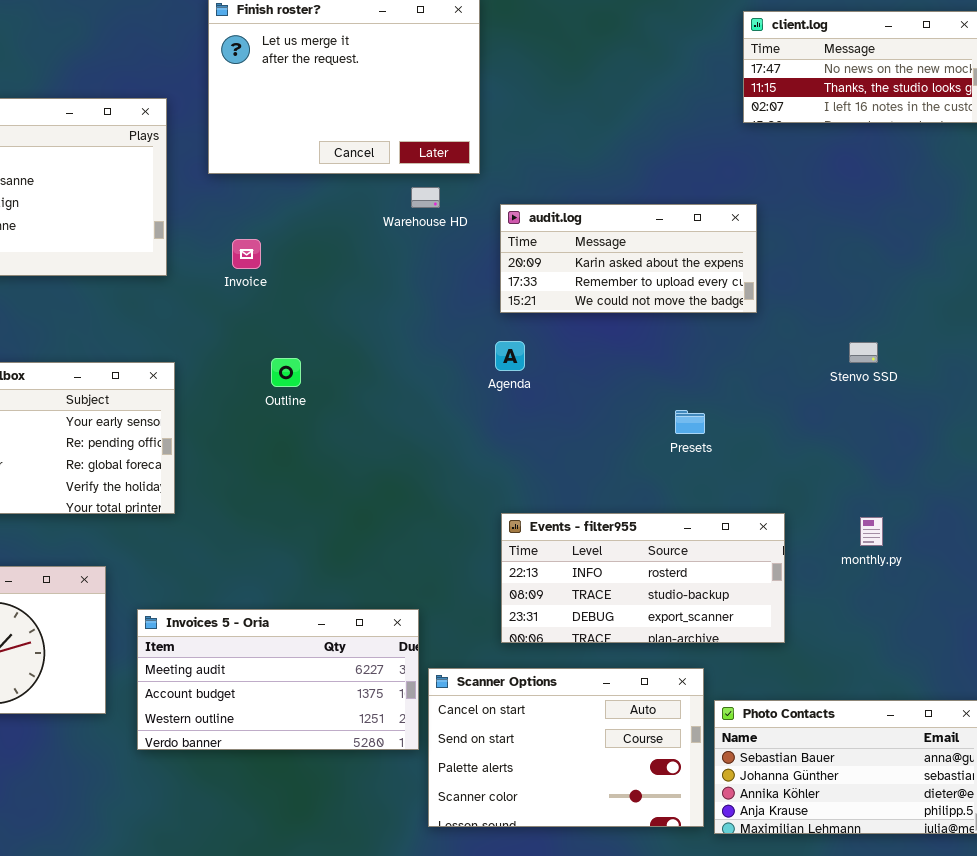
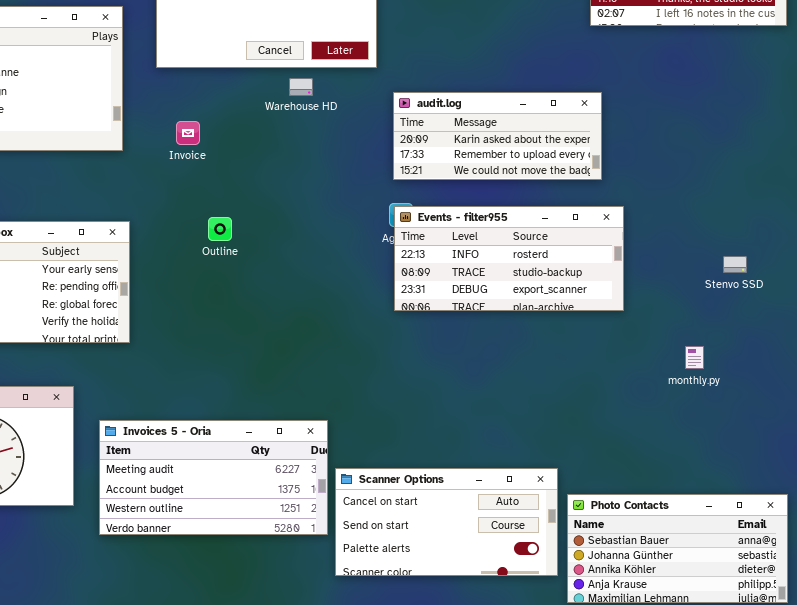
Warehouse HD: [411,187,440,208] -> [289,78,313,96], moved
Stenvo SSD: [849,342,878,363] -> [723,256,747,273], moved
Events - filter955: [501,513,785,643] -> [394,206,624,311], moved
Scanner Options: [428,668,704,827] -> [335,468,558,576], resized

